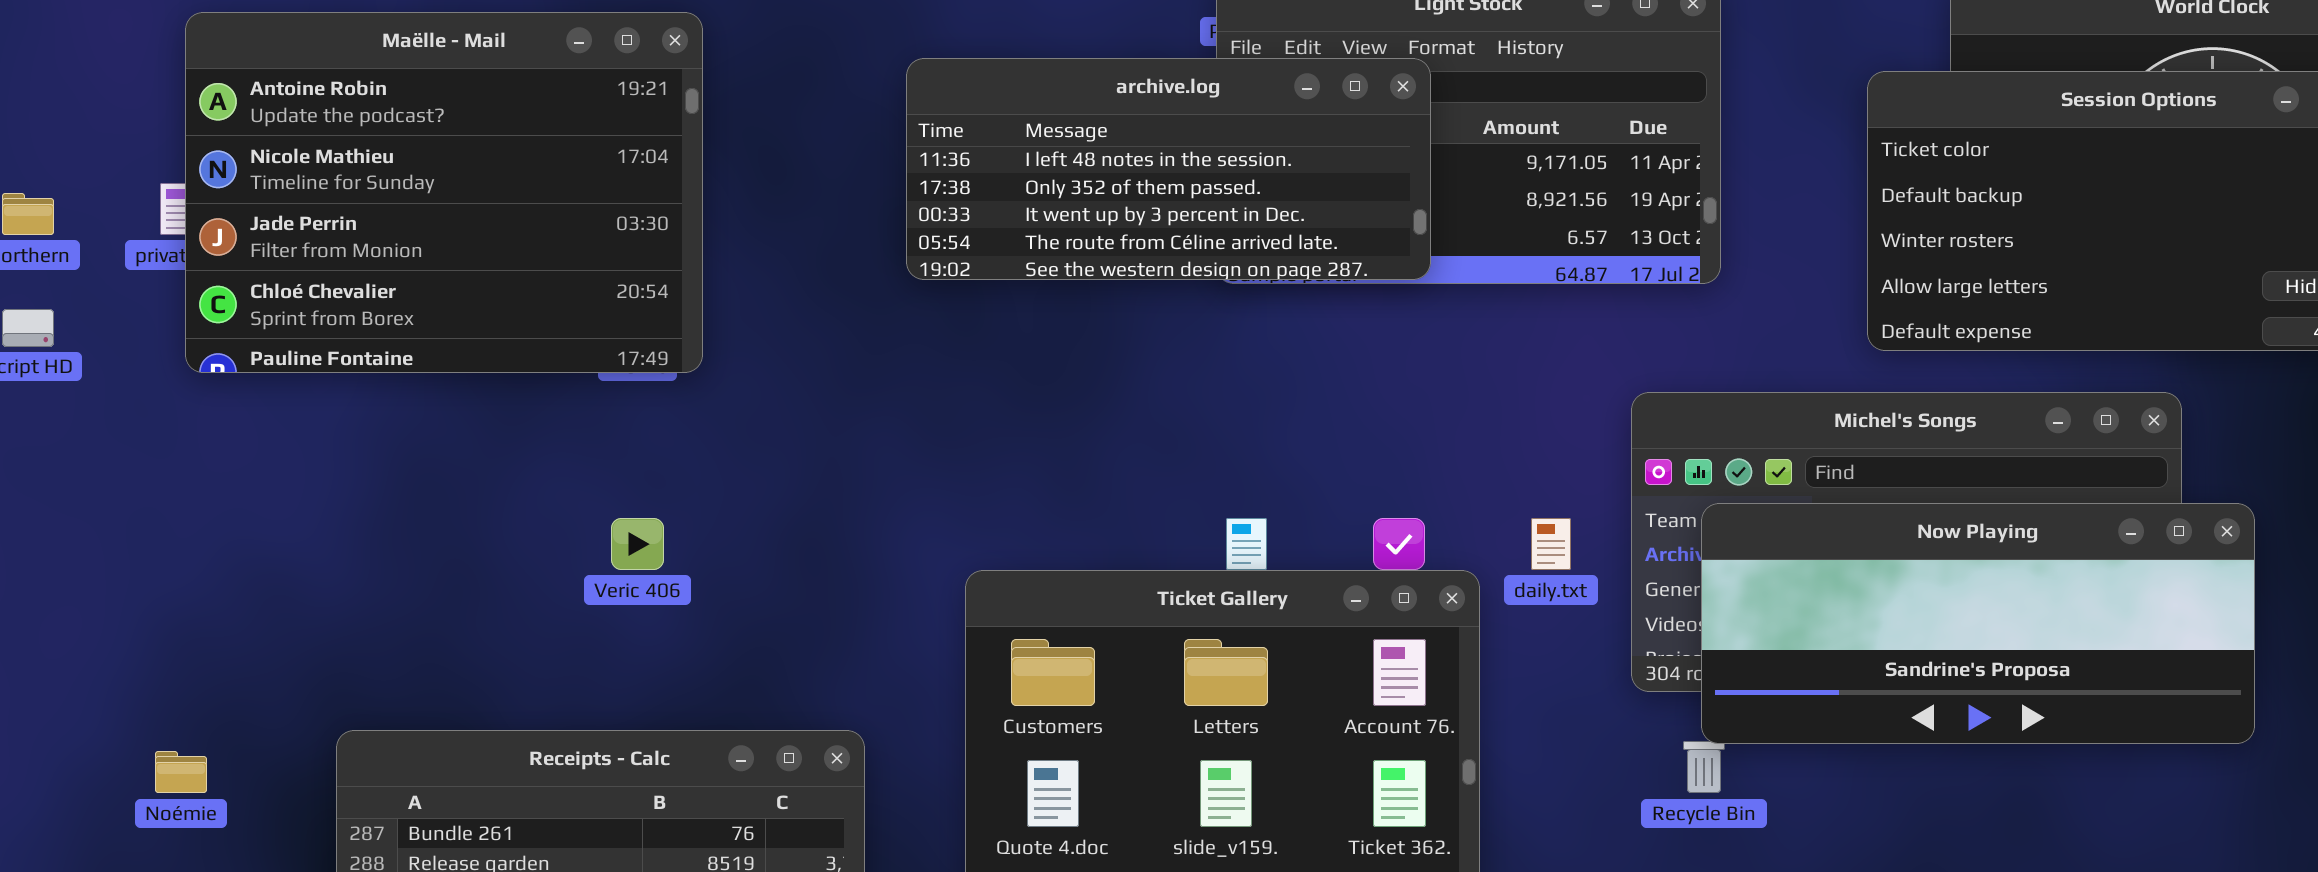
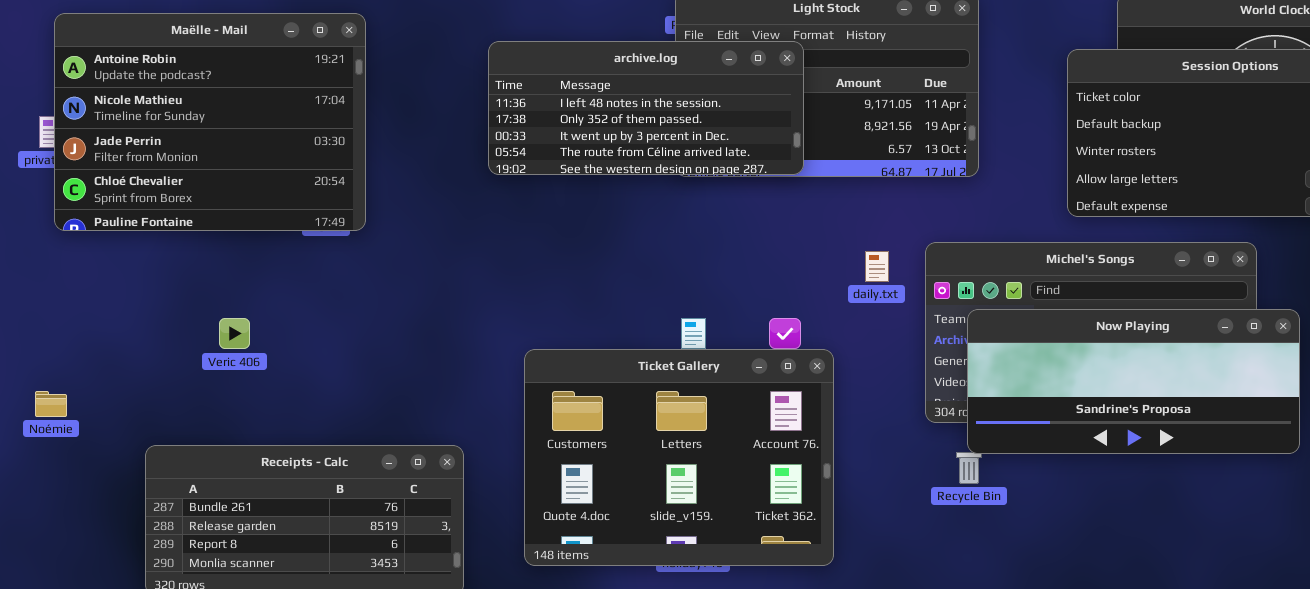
Veric 406: [611,518,664,570] -> [219,318,250,349], moved
daily.txt: [1531,518,1571,570] -> [865,251,889,282], moved
Noémie: [155,751,207,793] -> [35,391,67,417], moved

